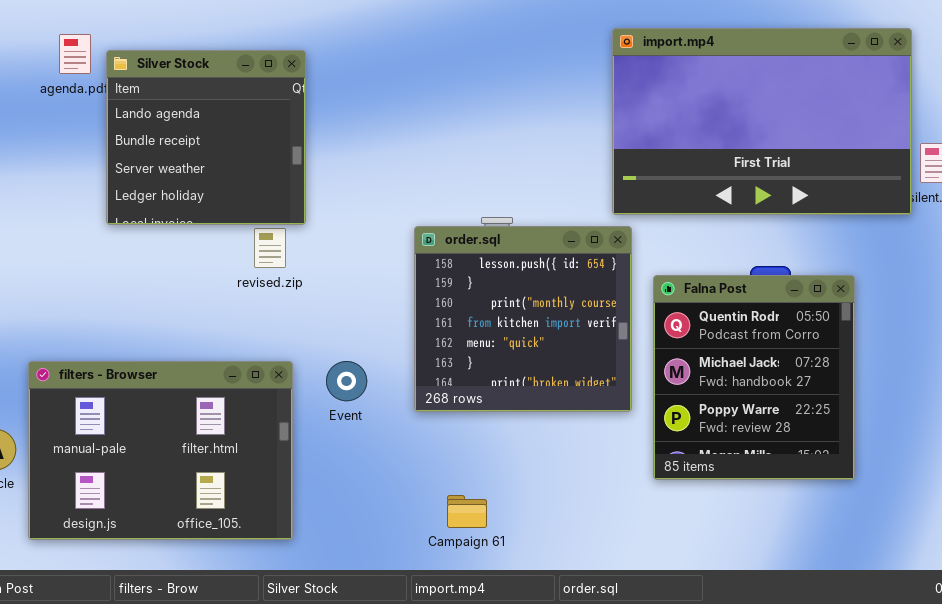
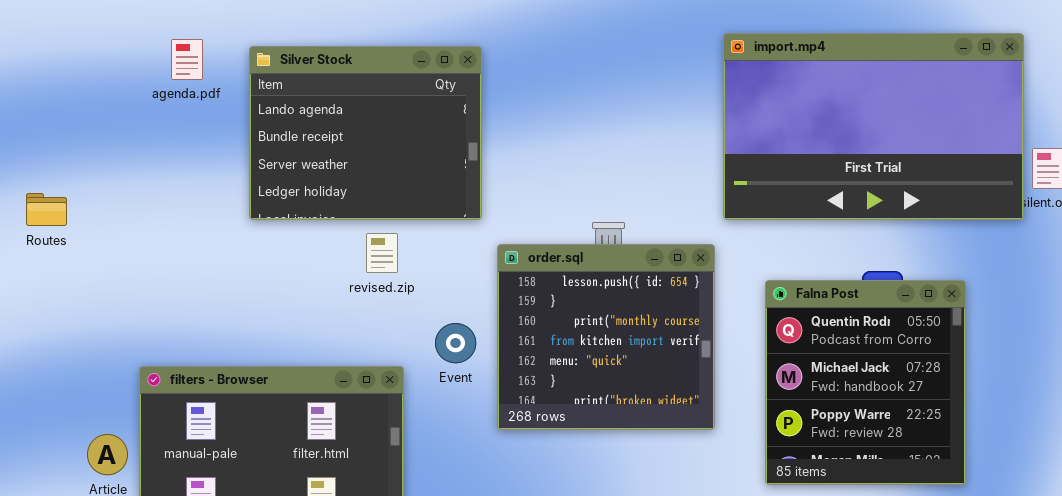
Silver Stock: [106,50,306,225] -> [249,46,482,220], moved, resized
order.sql: [414,226,632,412] -> [497,244,715,430], moved
Event: [326,361,367,401] -> [435,323,476,363], moved

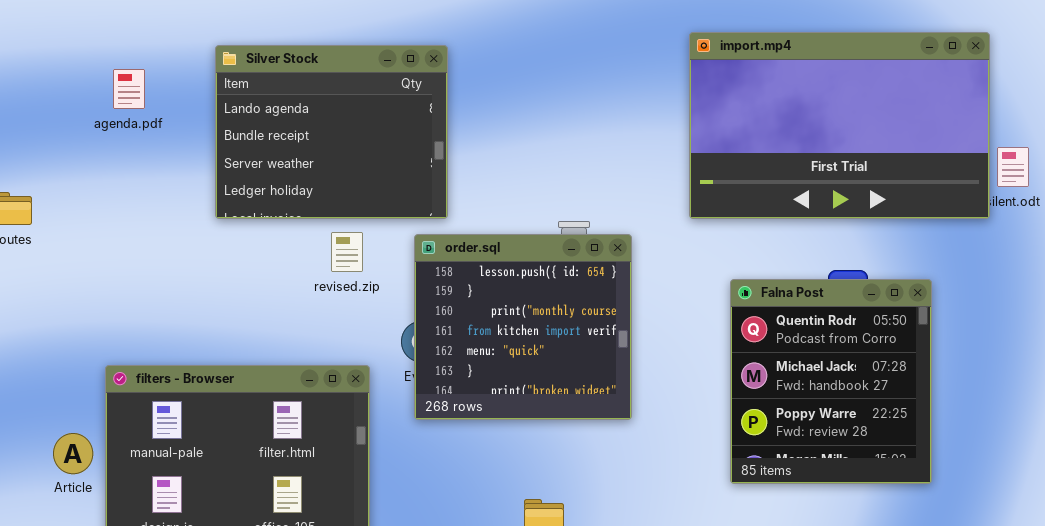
agenda.pdf: [171,39,203,80] -> [113,69,145,109], moved
order.sql: [497,244,715,430] -> [414,234,632,420], moved

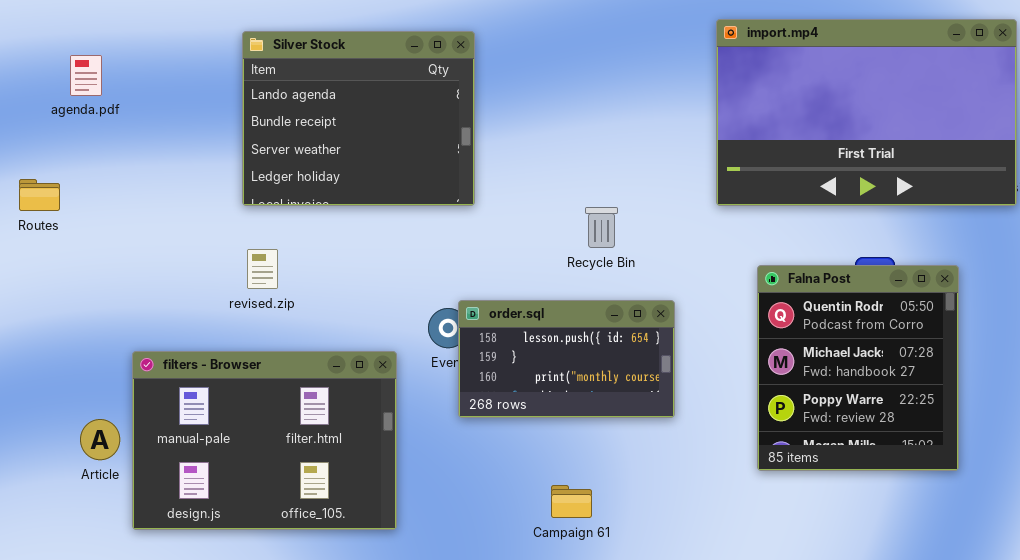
agenda.pdf: [113,69,145,109] -> [70,55,102,96], moved
revised.zip: [331,232,363,272] -> [247,249,278,289], moved
order.sql: [414,234,632,420] -> [458,300,675,418], moved, resized

